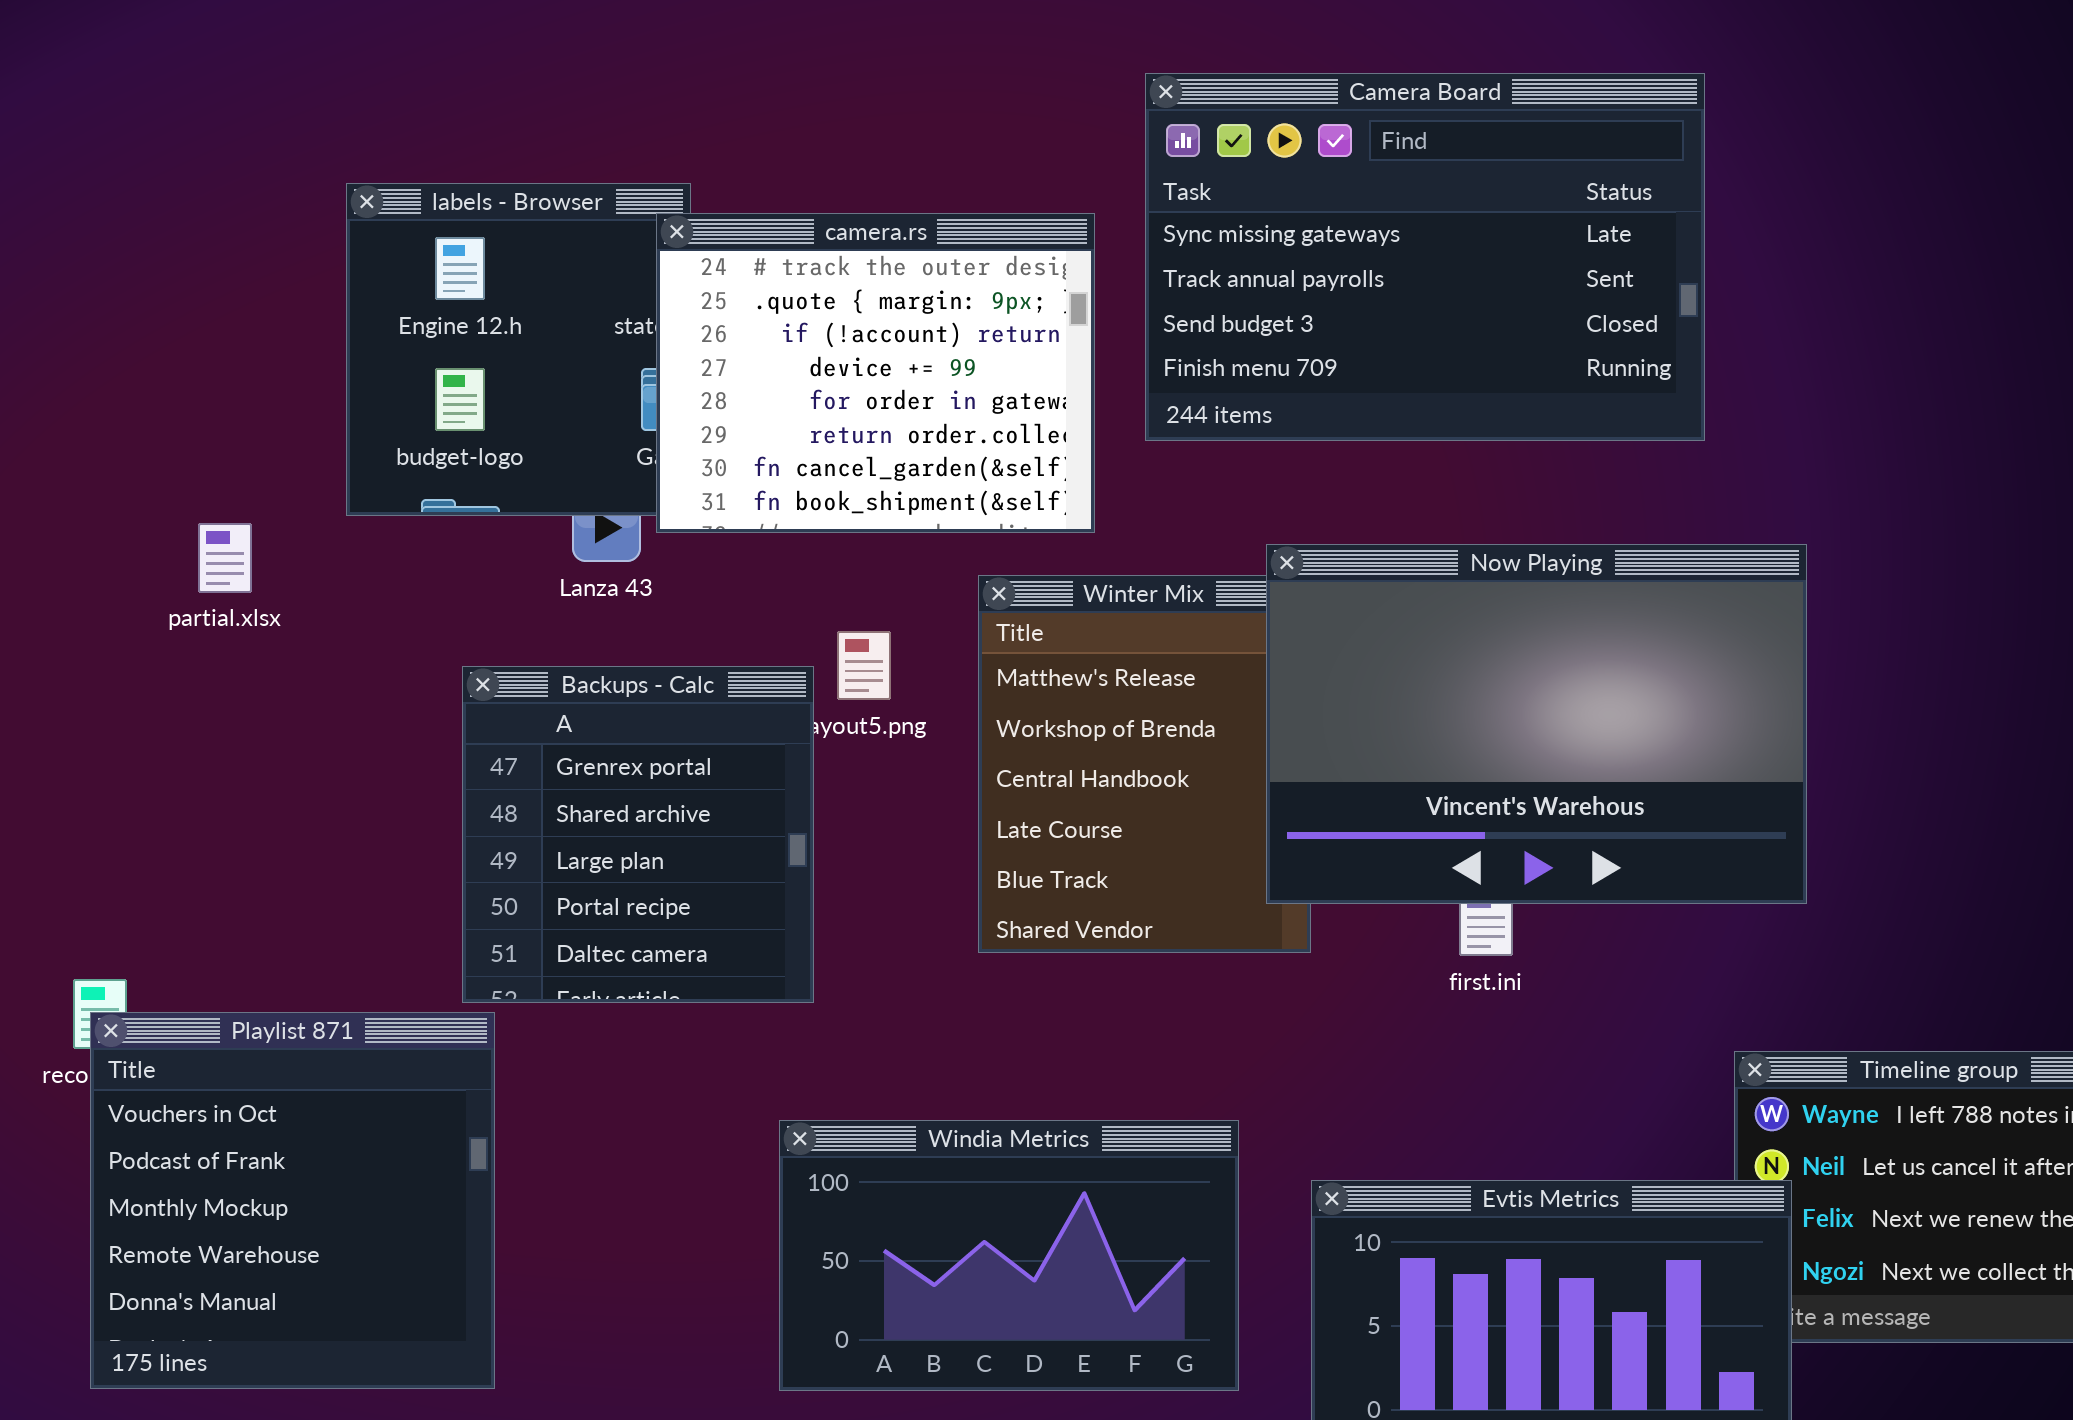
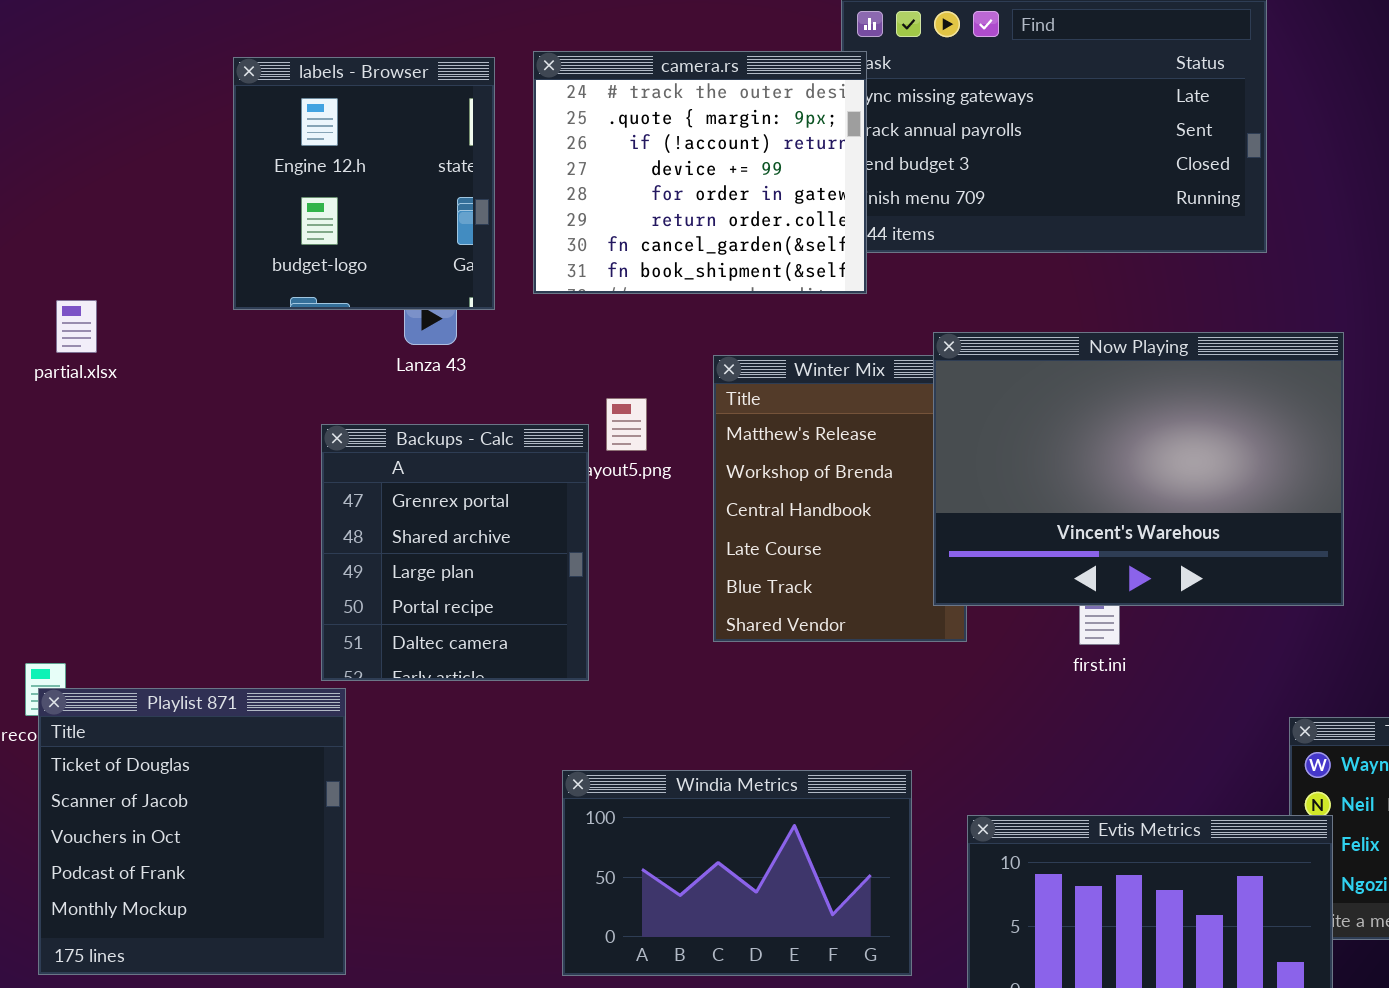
camera.rs: [656,213,1095,533] -> [533,51,867,294], moved
partial.xlsx: [198,523,252,593] -> [56,300,97,353], moved
Playlist 871: [90,1012,495,1389] -> [38,688,346,975], scrolled up 2 rows

